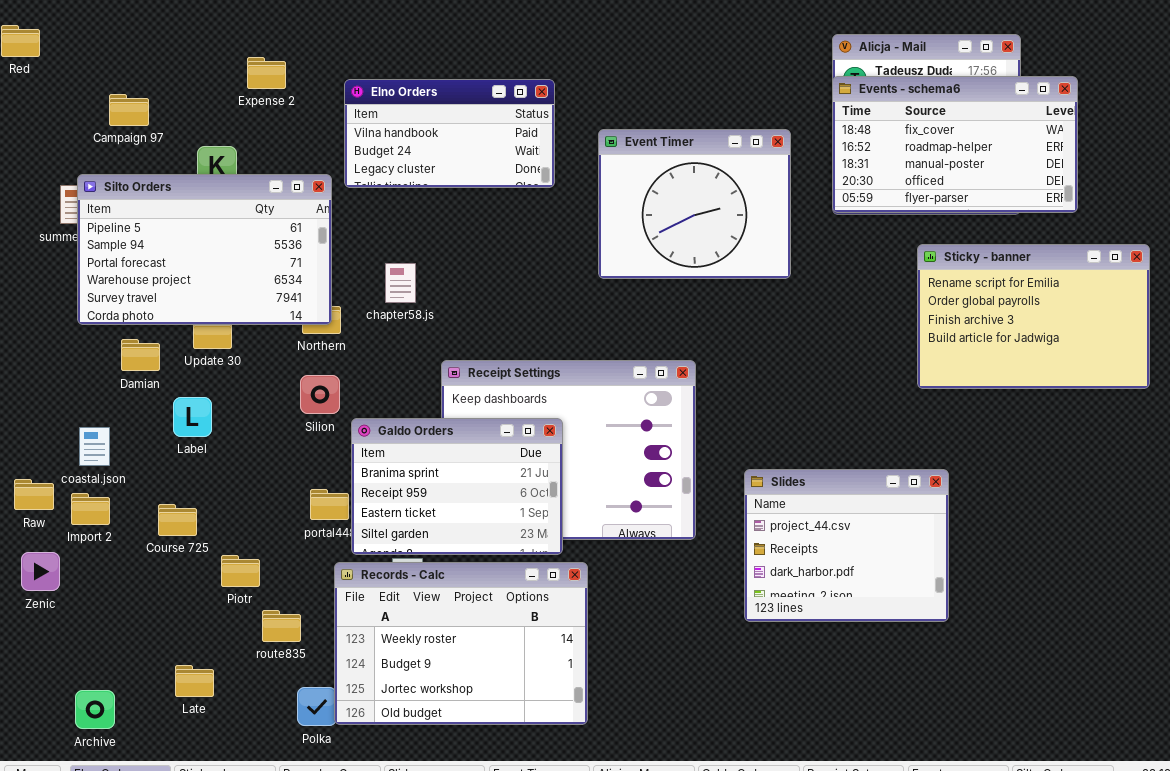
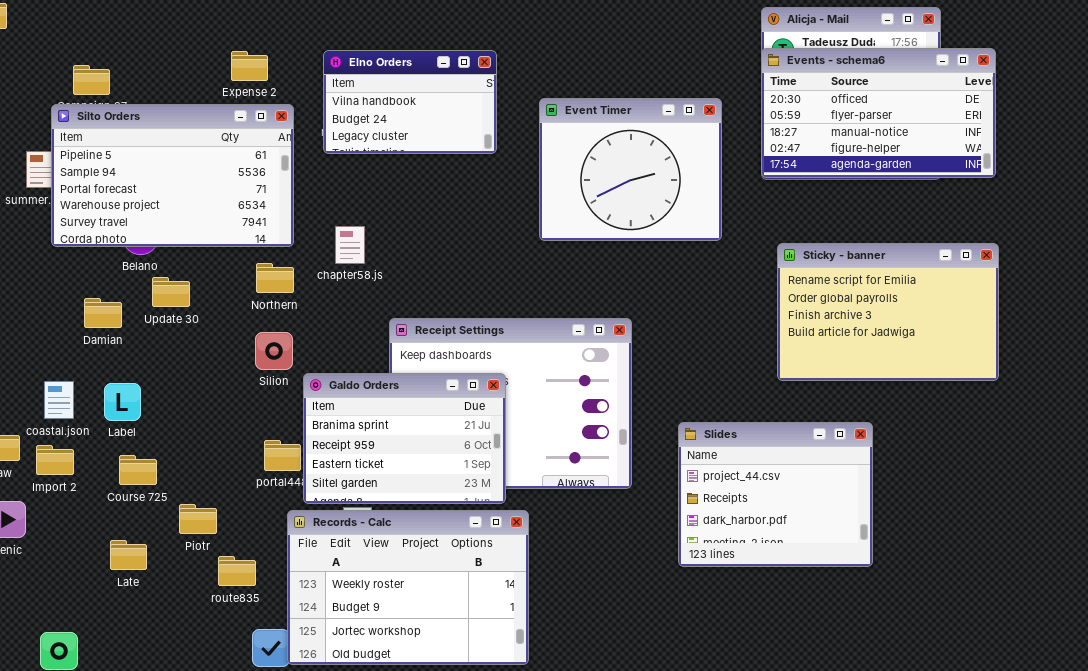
Expense 2: [247,57,286,89] -> [231,51,268,81], moved
Events - schema6: [832,76,1078,213] -> [761,48,996,178], scrolled down 3 rows
Elno Orders: [344,79,555,188] -> [323,50,497,154], resized
Silto Orders: [77,174,332,325] -> [51,104,294,247], moved
Sticky - banner: [917,244,1150,389] -> [777,243,999,381], moved
Label: [173,397,212,437] -> [104,383,141,421], moved
Late: [175,665,214,697] -> [110,540,147,570], moved

